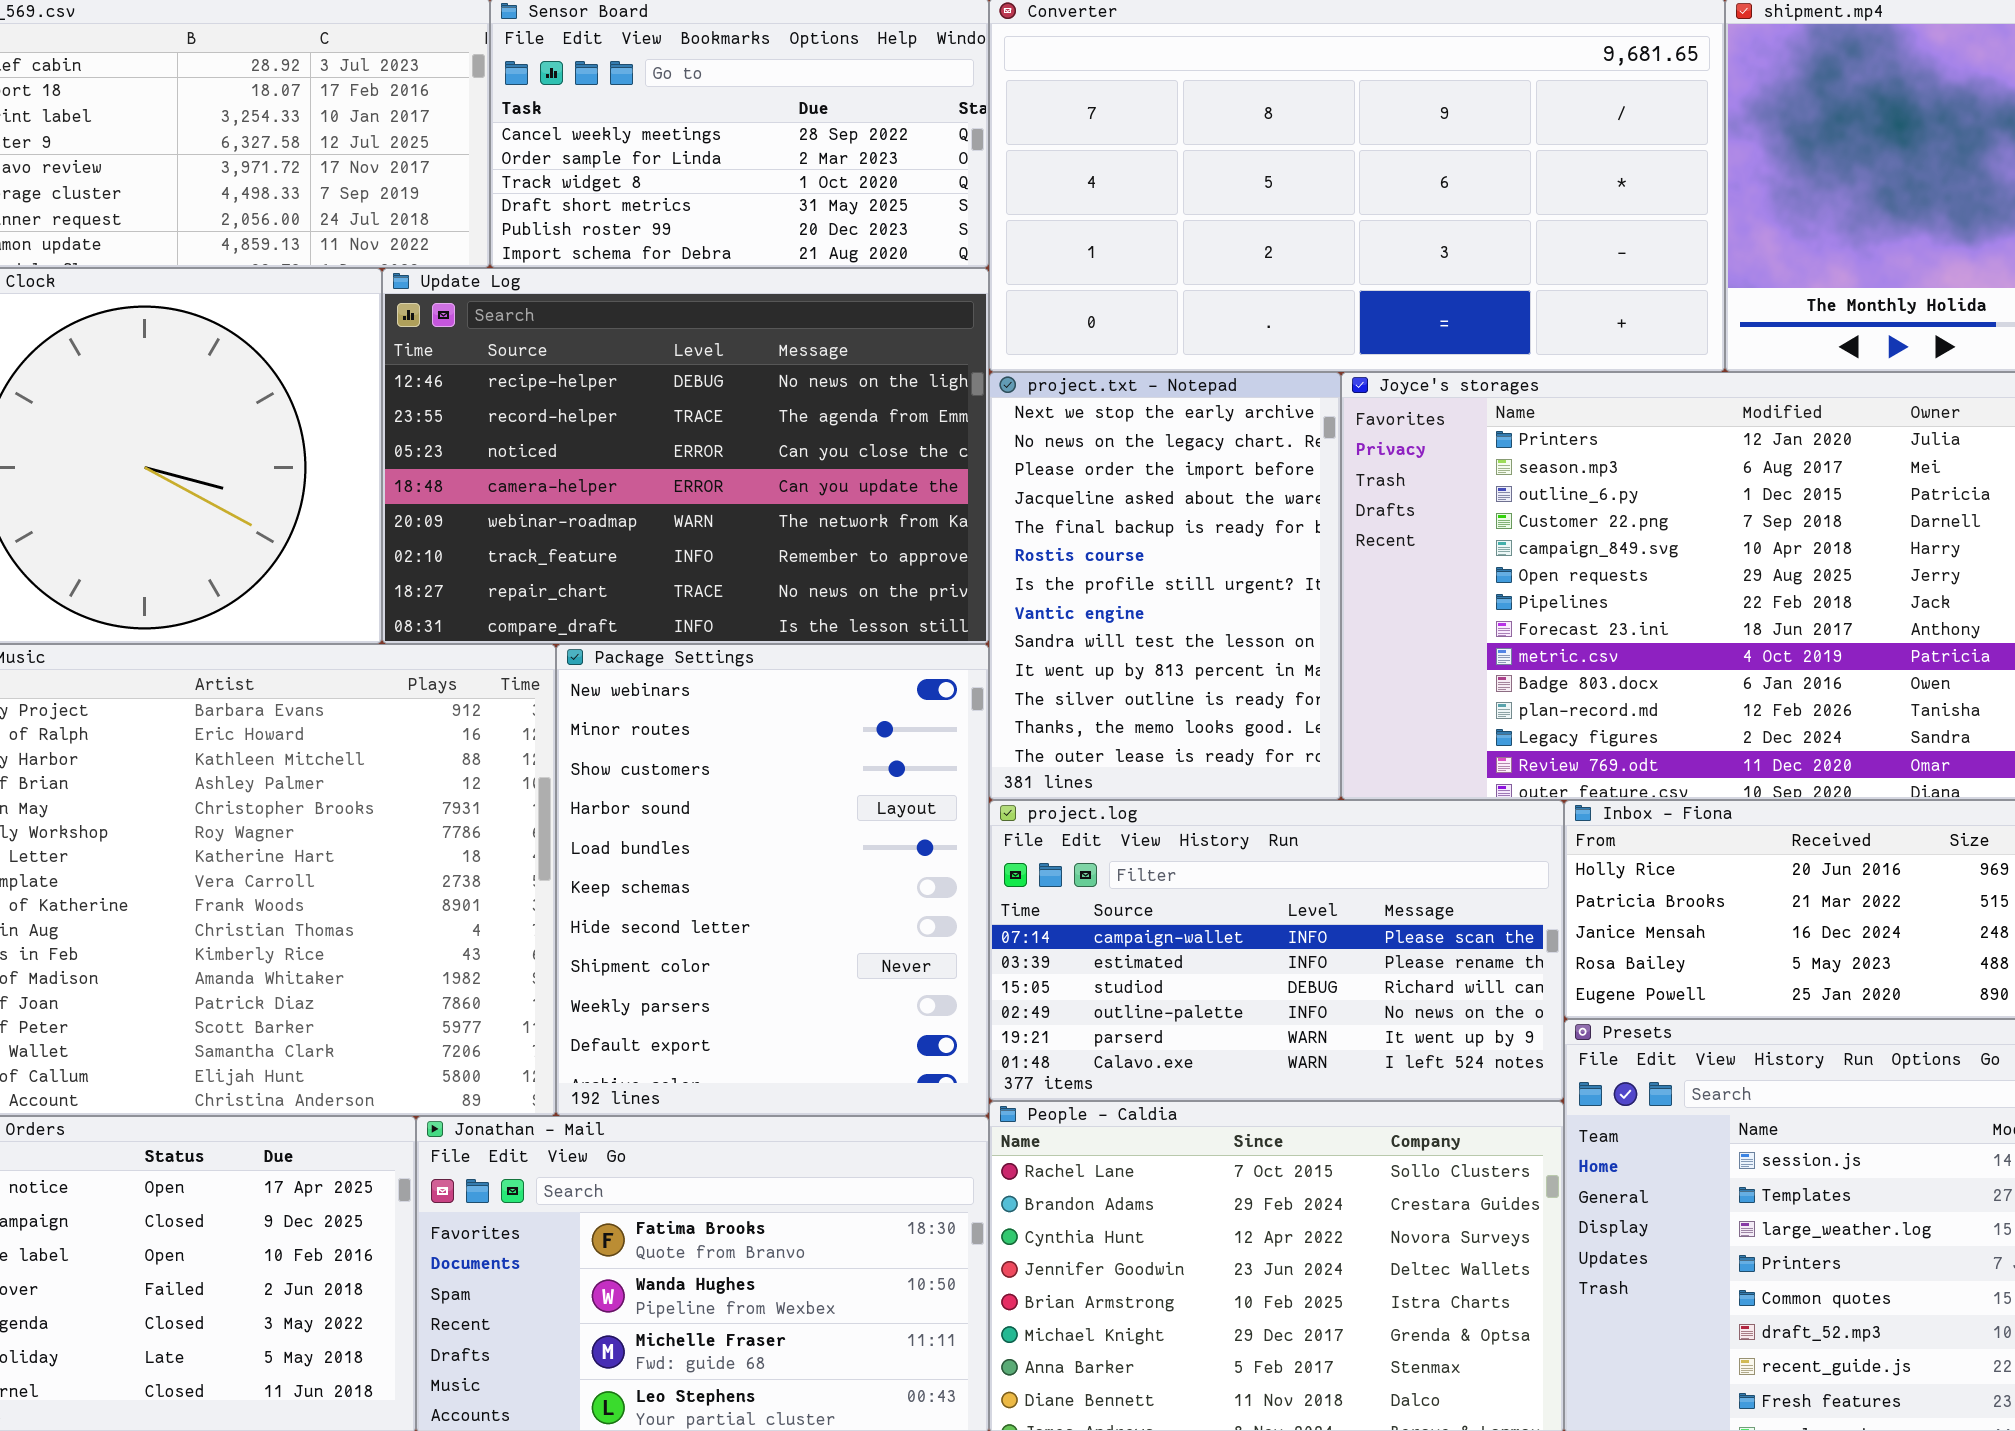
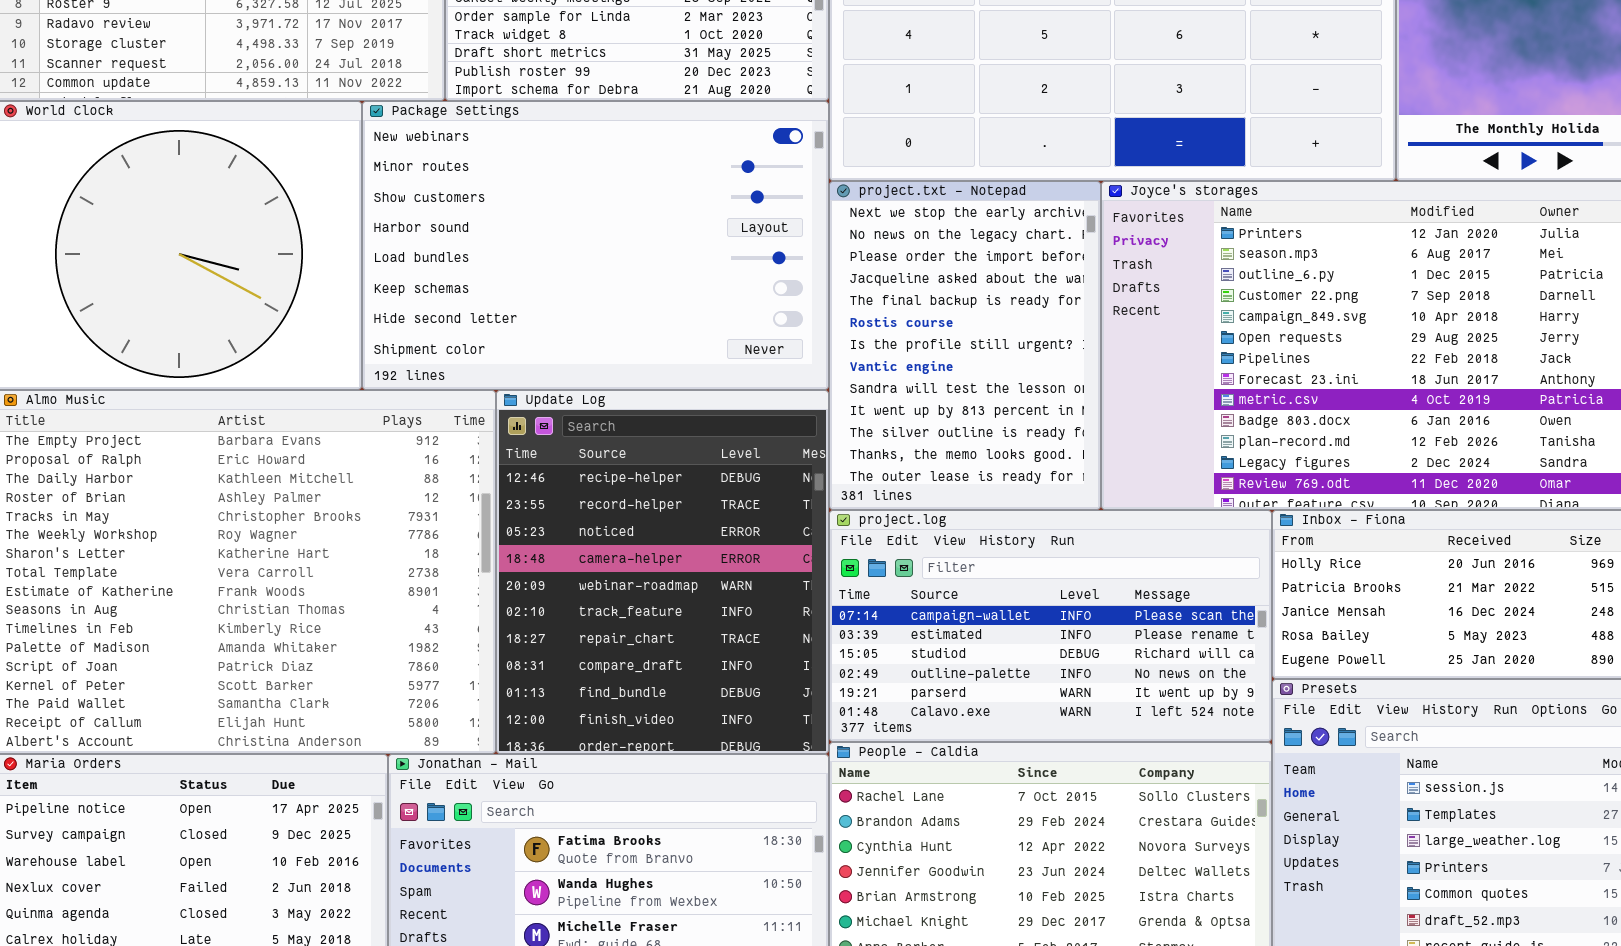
Update Log: [382,268,989,644] -> [496,390,829,754], moved, resized
Package Settings: [556,644,989,1116] -> [362,101,829,390], moved, resized

